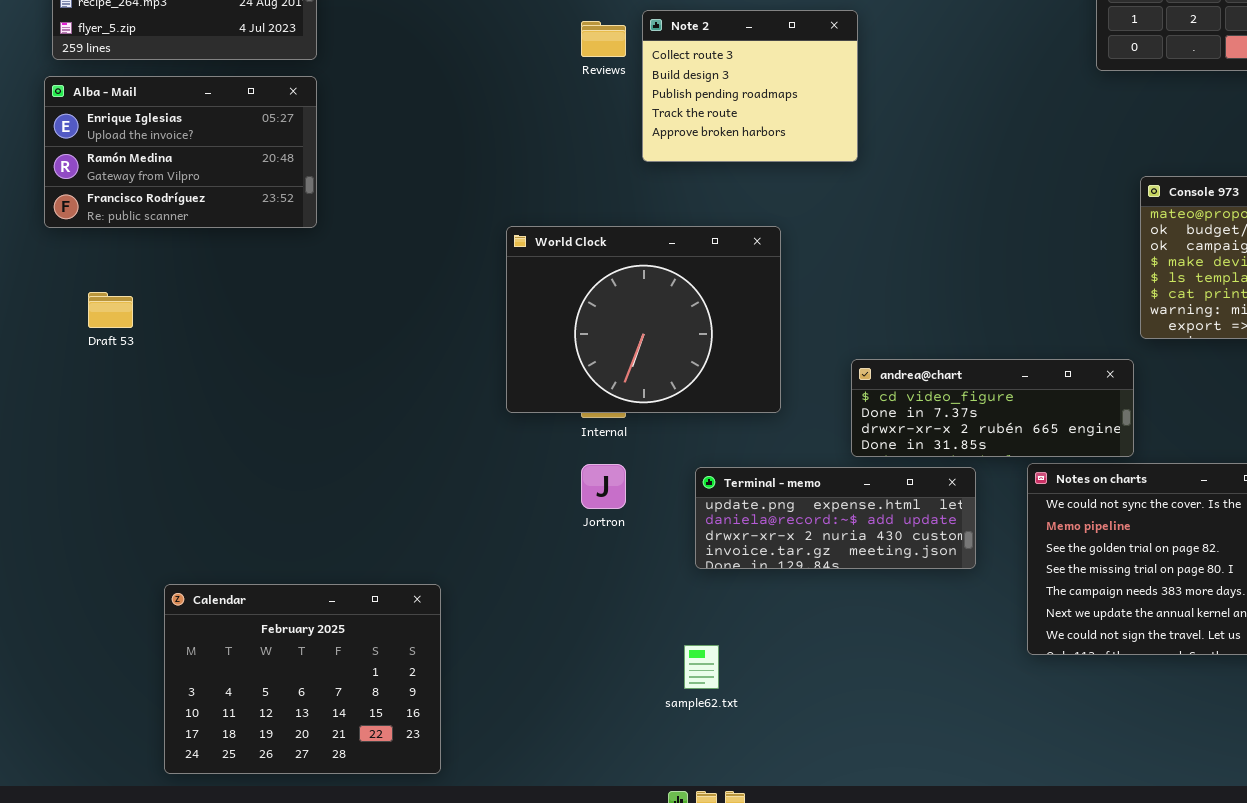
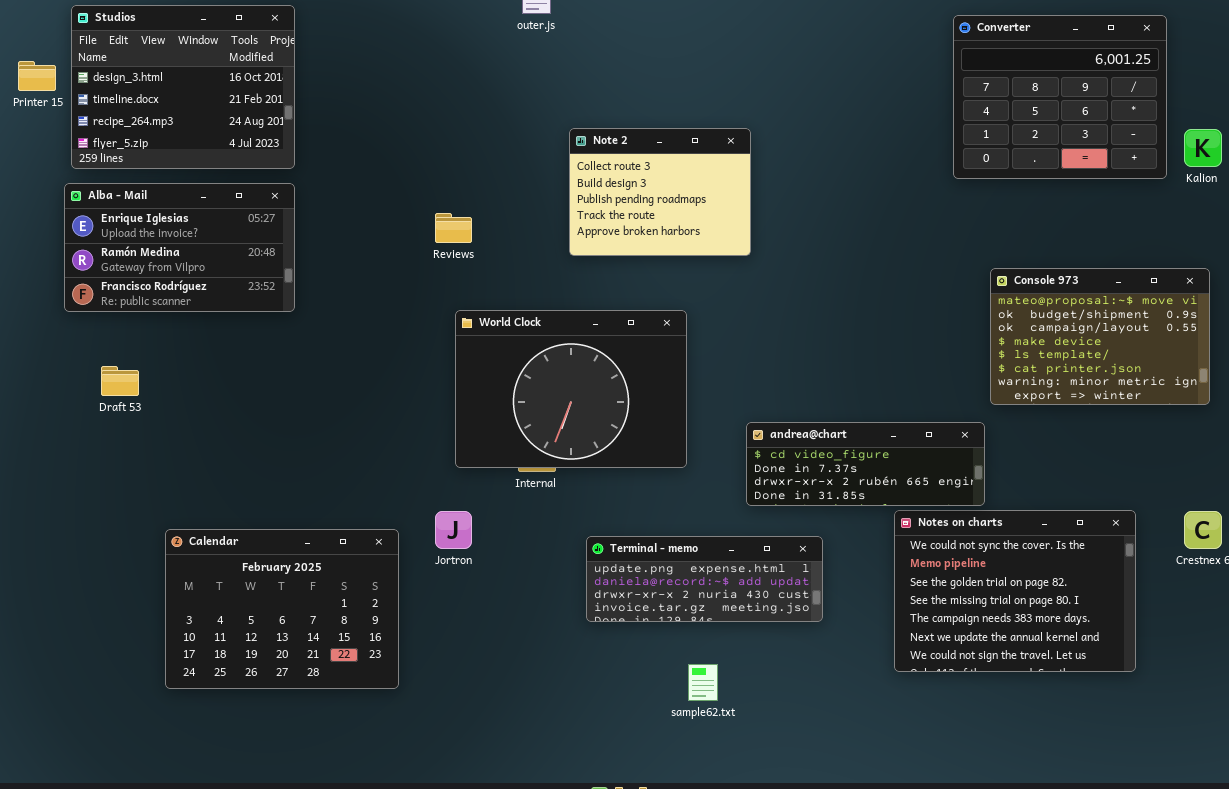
Reviews: [581,21,626,57] -> [435,213,472,243], moved
Jortron: [581,464,626,509] -> [435,511,472,549], moved
Terminal - memo: [695,467,976,569] -> [586,536,823,622], moved
Calendar: [164,584,441,774] -> [165,529,399,689], moved
sample62.txt: [684,645,719,689] -> [688,664,718,701], moved

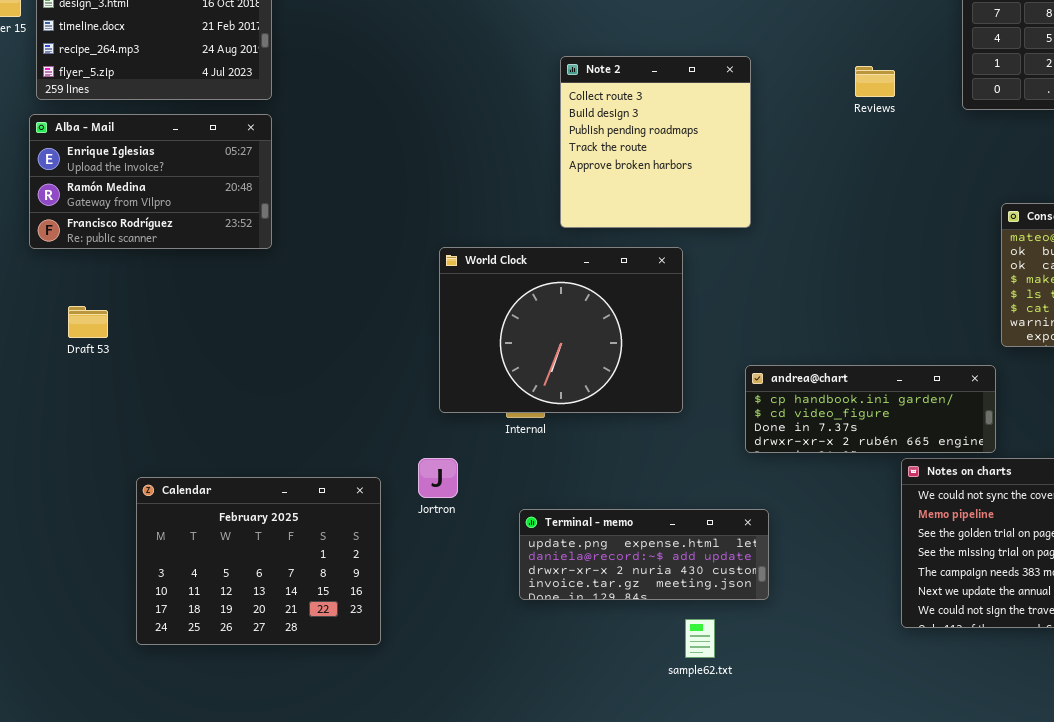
Note 2: [569,128,751,256] -> [560,56,751,228], resized
Reviews: [435,213,472,243] -> [855,66,895,97], moved
andrea@chart: [746,422,985,506] -> [745,365,996,453], scrolled up 1 row
Terminal - memo: [586,536,823,622] -> [519,509,769,600], moved

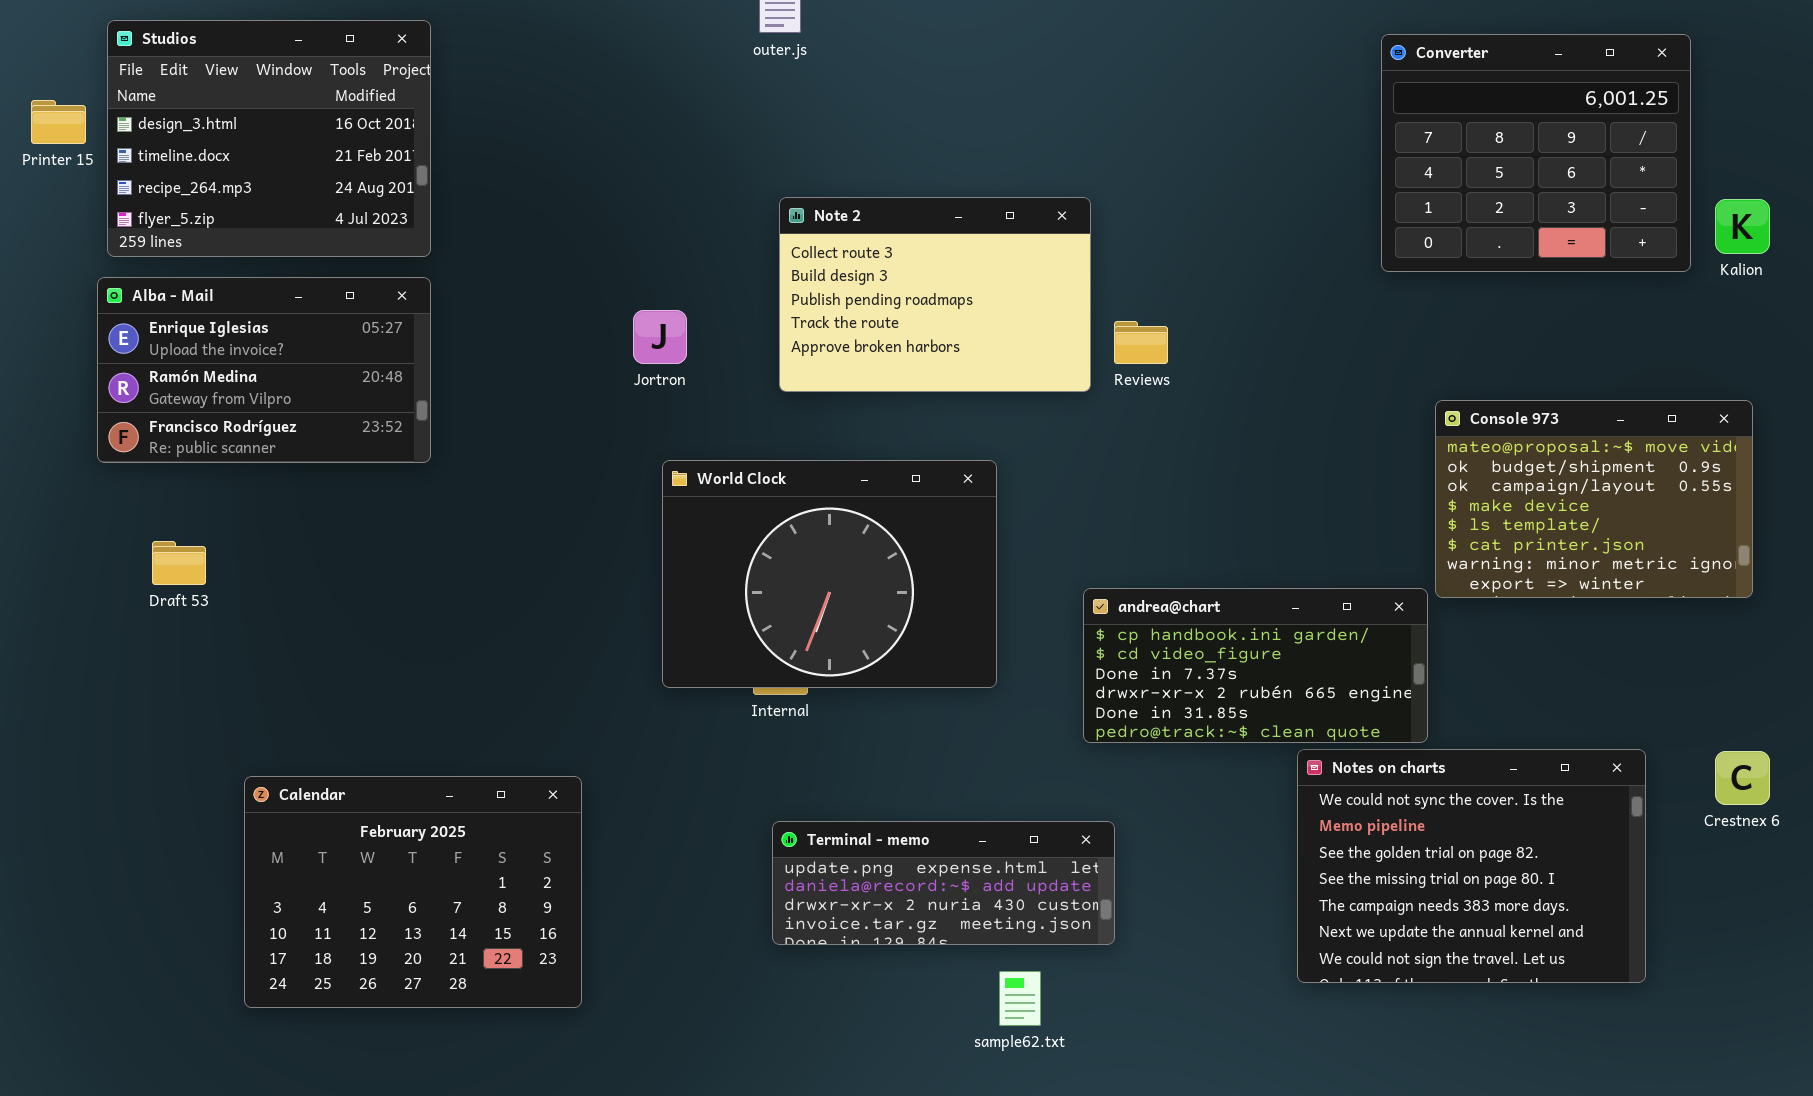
Note 2: [560,56,751,228] -> [779,197,1091,392], resized
Reviews: [855,66,895,97] -> [1114,321,1168,364], moved
andrea@chart: [745,365,996,453] -> [1083,588,1428,743], resized
Jortron: [418,458,458,498] -> [633,310,687,364], moved

